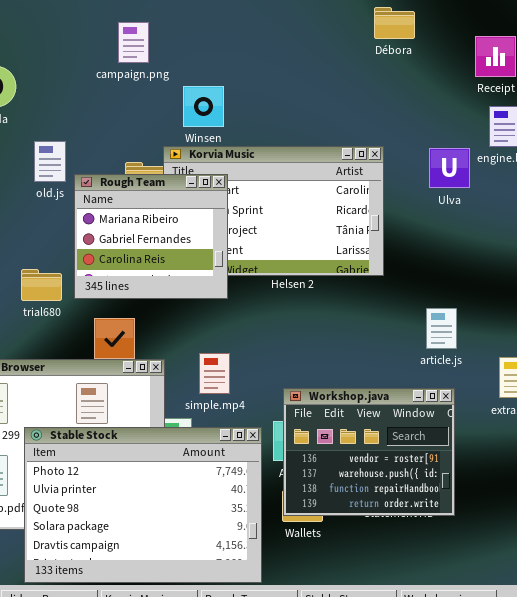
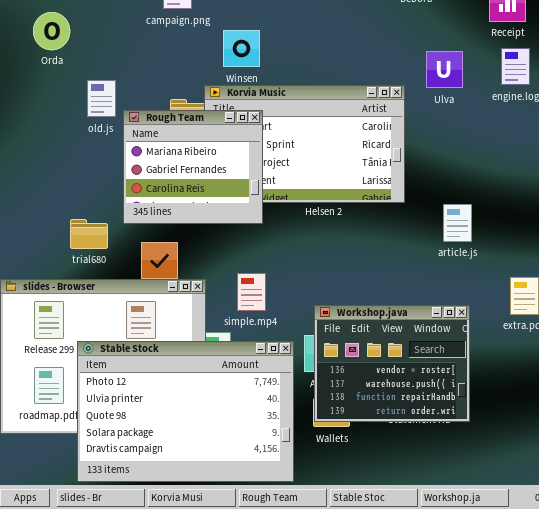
Ulva: [429,148,470,188] -> [426,51,463,88], moved
trial680: [21,269,62,301] -> [70,219,108,249], moved
article.js: [426,308,457,349] -> [443,204,472,242], moved

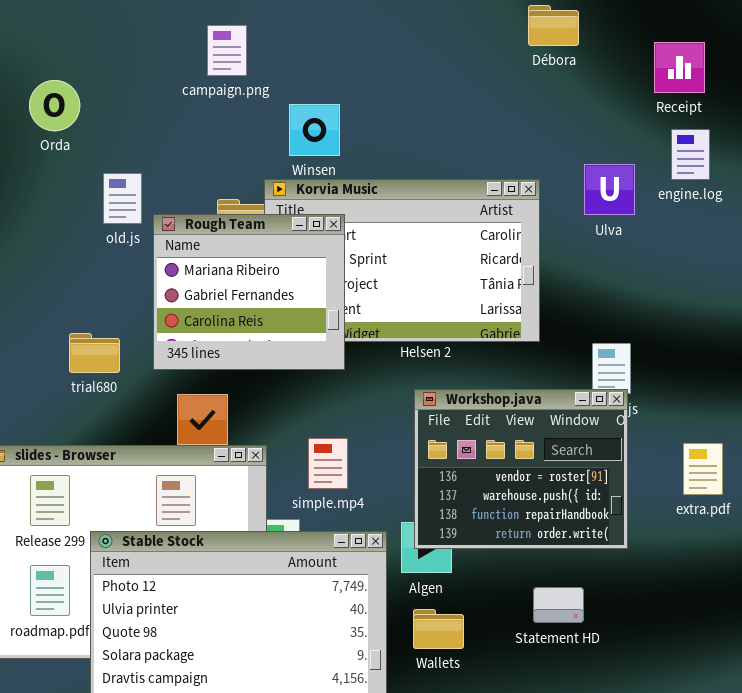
Ulva: [426,51,463,88] -> [584,164,635,215], moved
trial680: [70,219,108,249] -> [69,333,120,373], moved
Workshop.java: [314,305,470,422] -> [414,389,628,549], moved

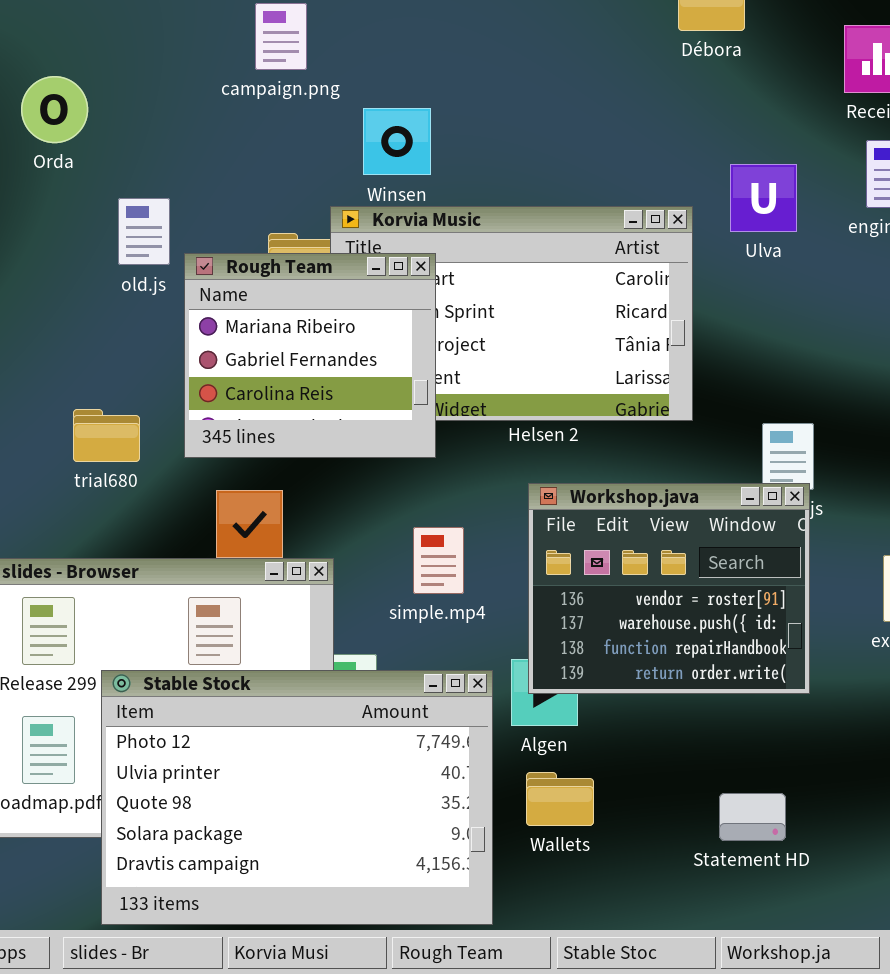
Ulva: [584,164,635,215] -> [730,164,797,232], moved
simple.mp4: [308,438,348,489] -> [413,527,464,594], moved
Statement HD: [533,587,584,623] -> [719,793,786,841], moved

